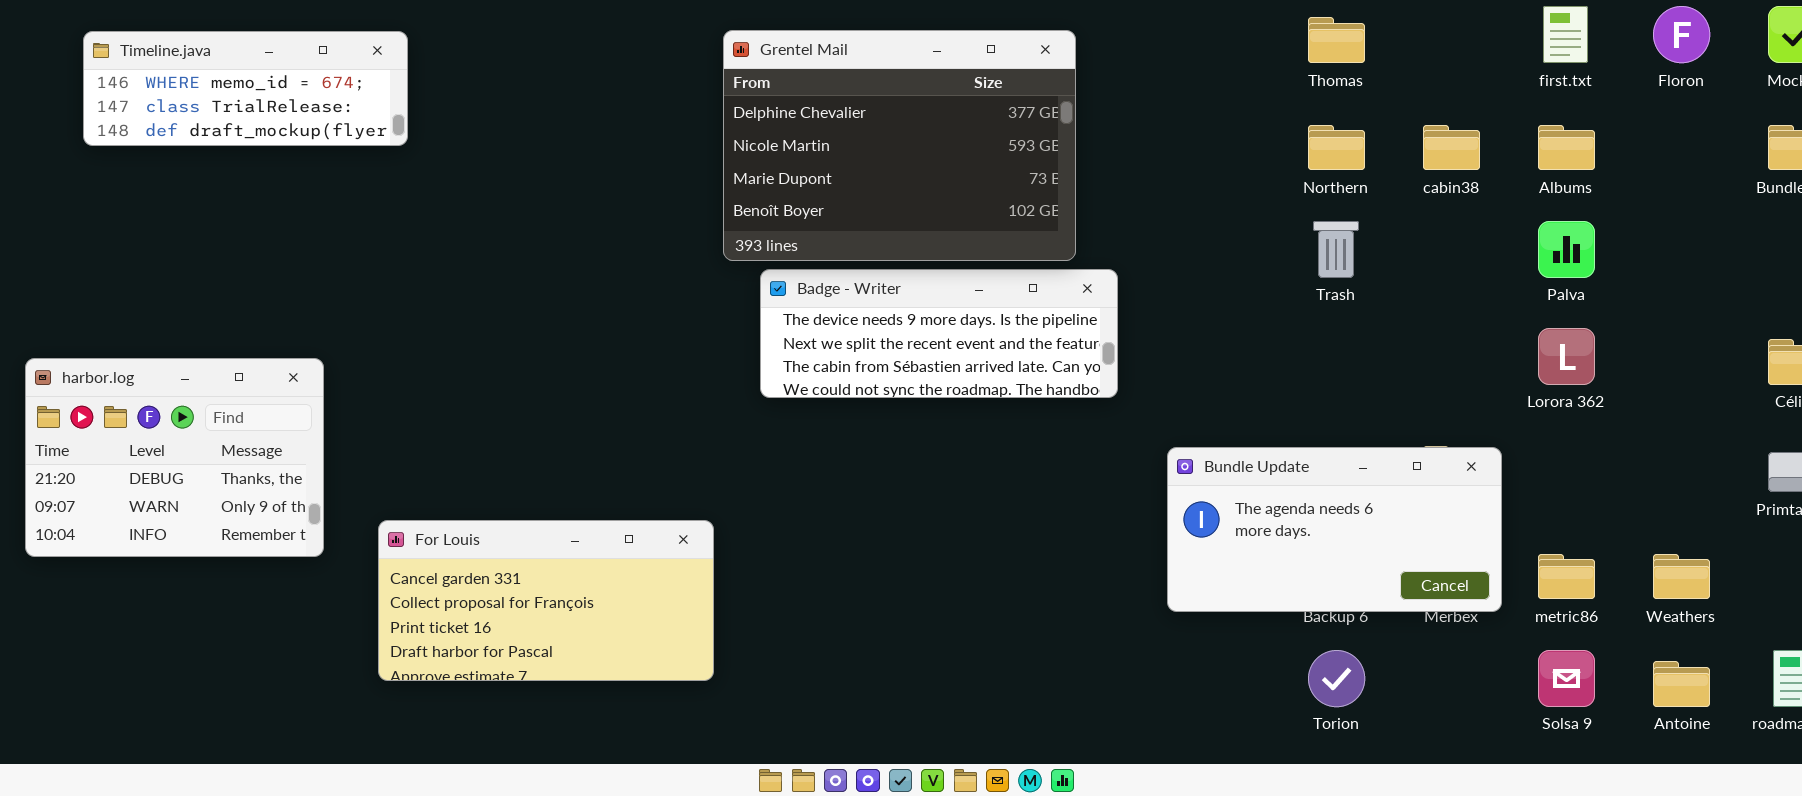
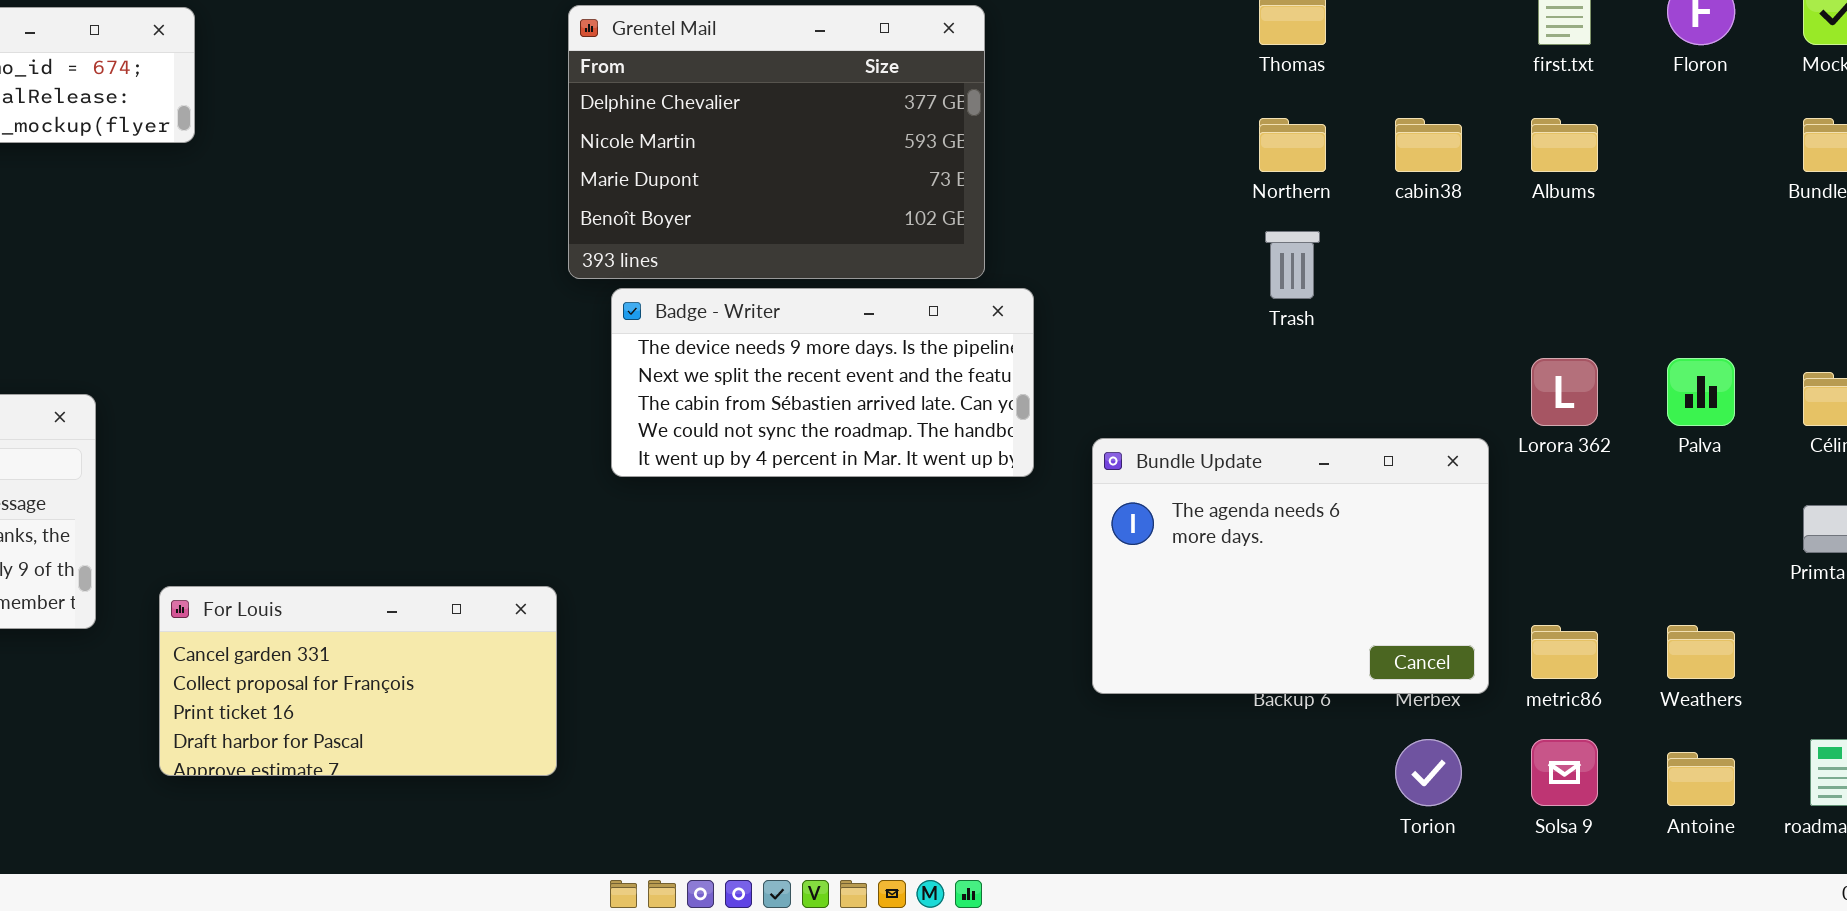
Palva: [1538,221,1595,278] -> [1667,358,1735,426], moved
Badge - Writer: [760,269,1118,398] -> [611,288,1034,477], resized
Bundle Update: [1167,447,1502,612] -> [1092,438,1489,694], resized
Torion: [1308,650,1365,707] -> [1395,739,1462,806], moved

